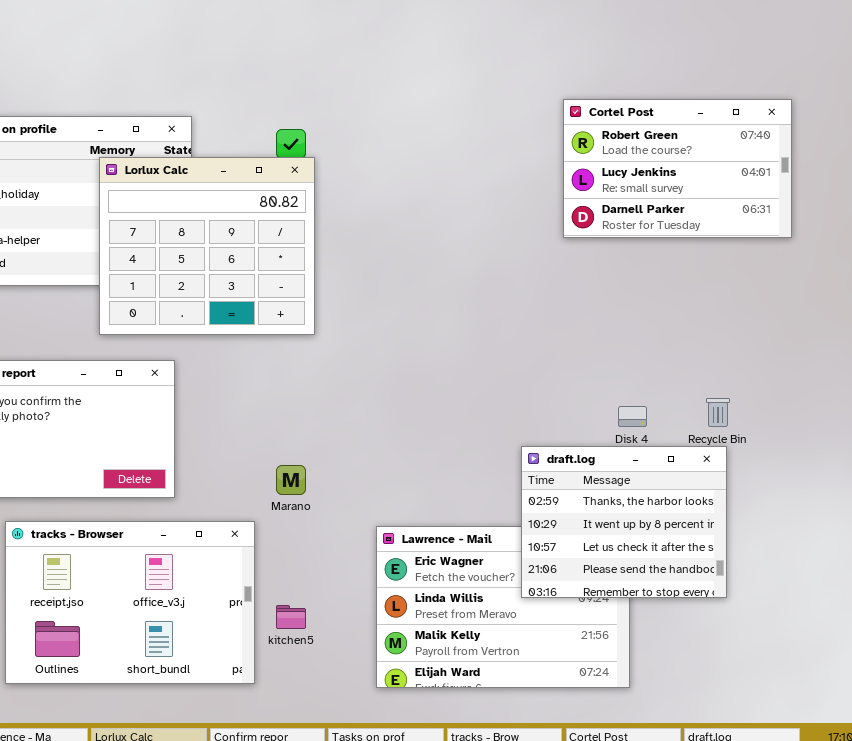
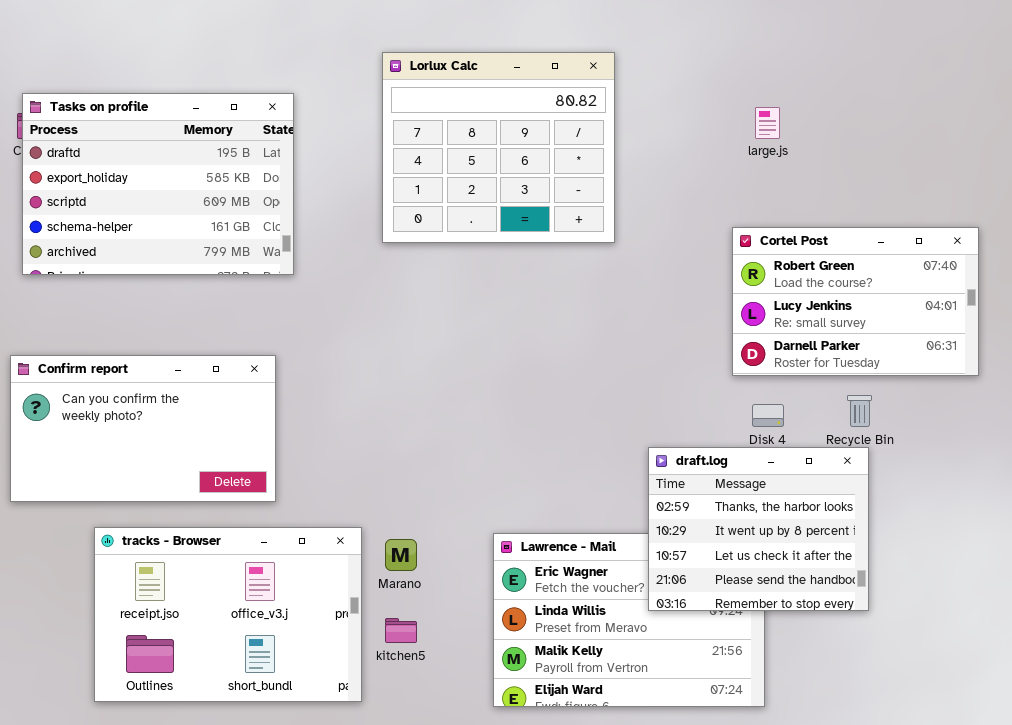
Cortel Post: [563,99,792,238] -> [732,227,979,376], moved
Lorlux Calc: [99,157,315,335] -> [382,52,615,243], moved
Marano: [276,465,306,495] -> [385,539,417,571], moved

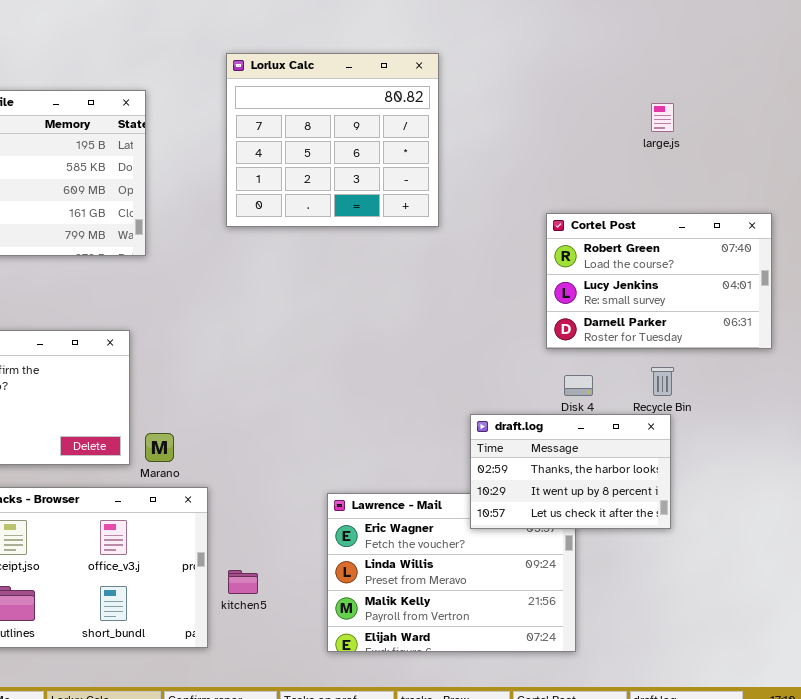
large.js: [755,107,780,139] -> [651,103,674,132], moved
draft.log: [648,447,869,611] -> [470,414,671,529], resized
Marano: [385,539,417,571] -> [145,433,174,462], moved

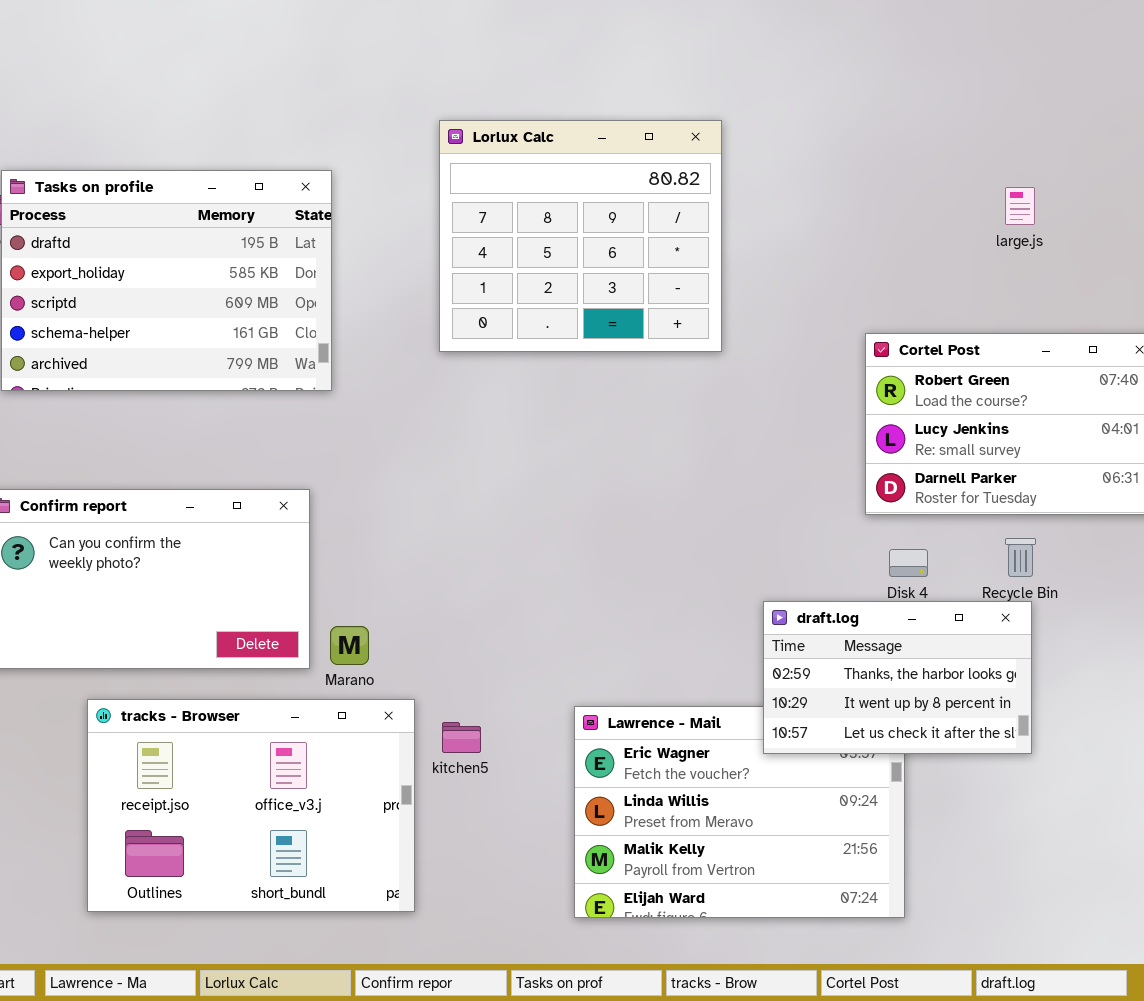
kitchen5: [228,570,258,594] -> [442,722,481,753], moved

